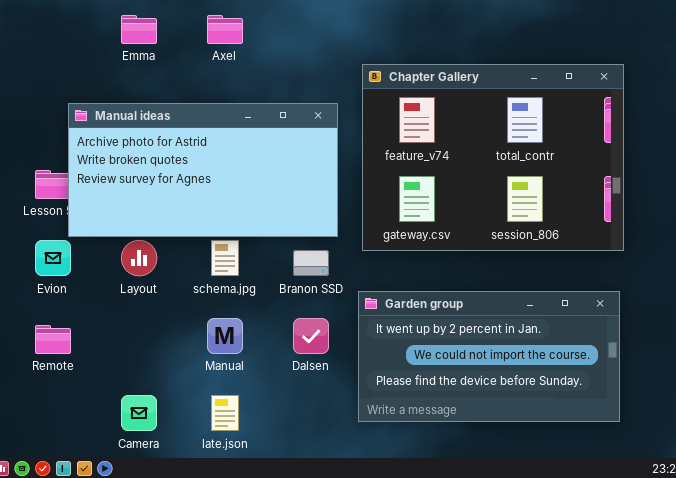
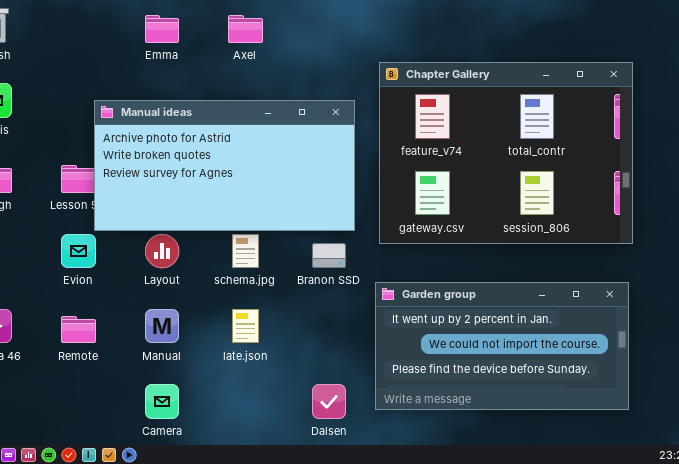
Manual: [207,318,243,354] -> [145,309,179,343], moved
Dalsen: [293,318,329,354] -> [312,384,346,419], moved
late.json: [211,395,239,431] -> [232,309,259,343], moved

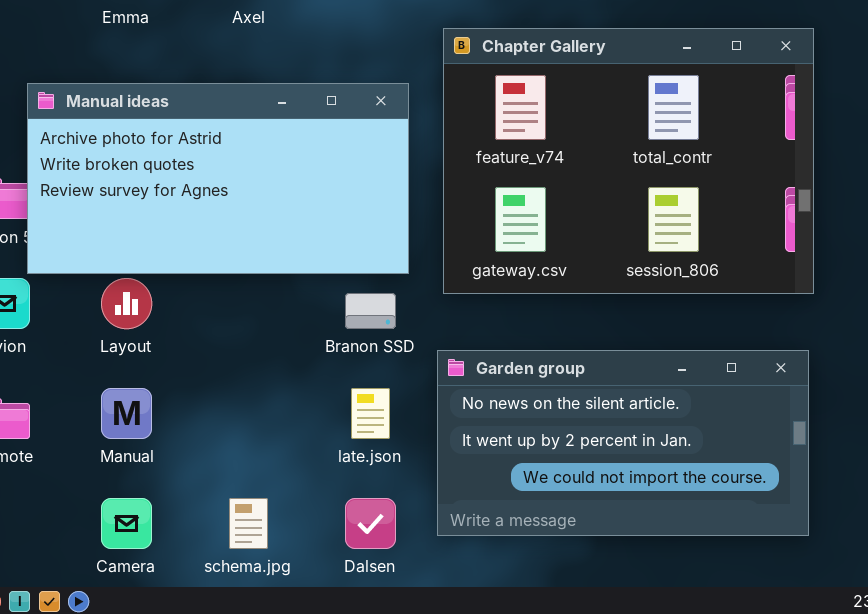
schema.jpg: [232,234,259,268] -> [229,498,268,549], moved
Garden group: [375,282,629,410] -> [437,350,809,536], scrolled up 1 row
late.json: [232,309,259,343] -> [351,388,390,439], moved

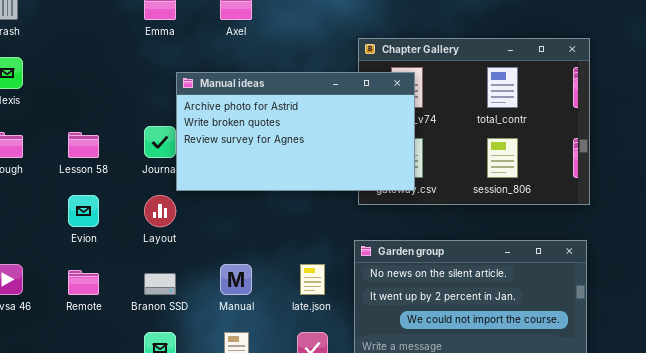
Manual ideas: [27,83,409,274] -> [176,72,415,191], moved
Branon SSD: [345,293,396,329] -> [144,273,176,295], moved
Manual: [101,388,152,439] -> [220,264,252,295], moved

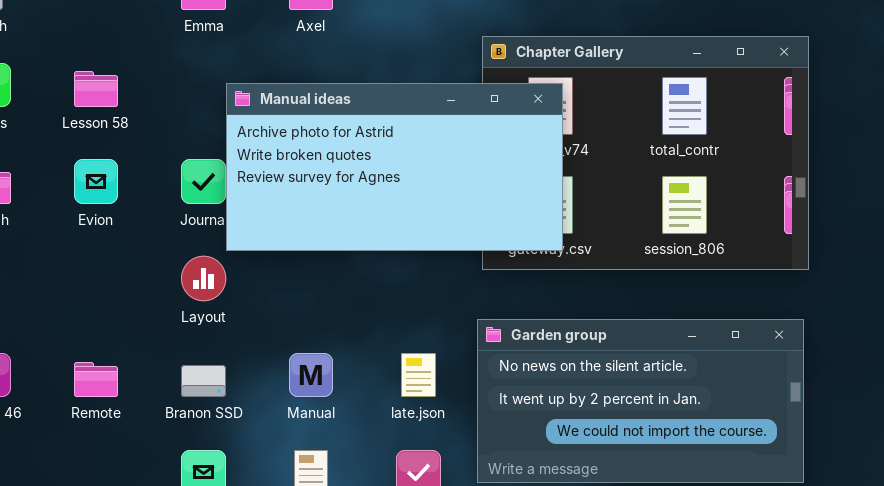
Lesson 58: [68,132,99,158] -> [74,71,118,107], moved
Evion: [68,195,99,227] -> [74,159,118,204], moved

